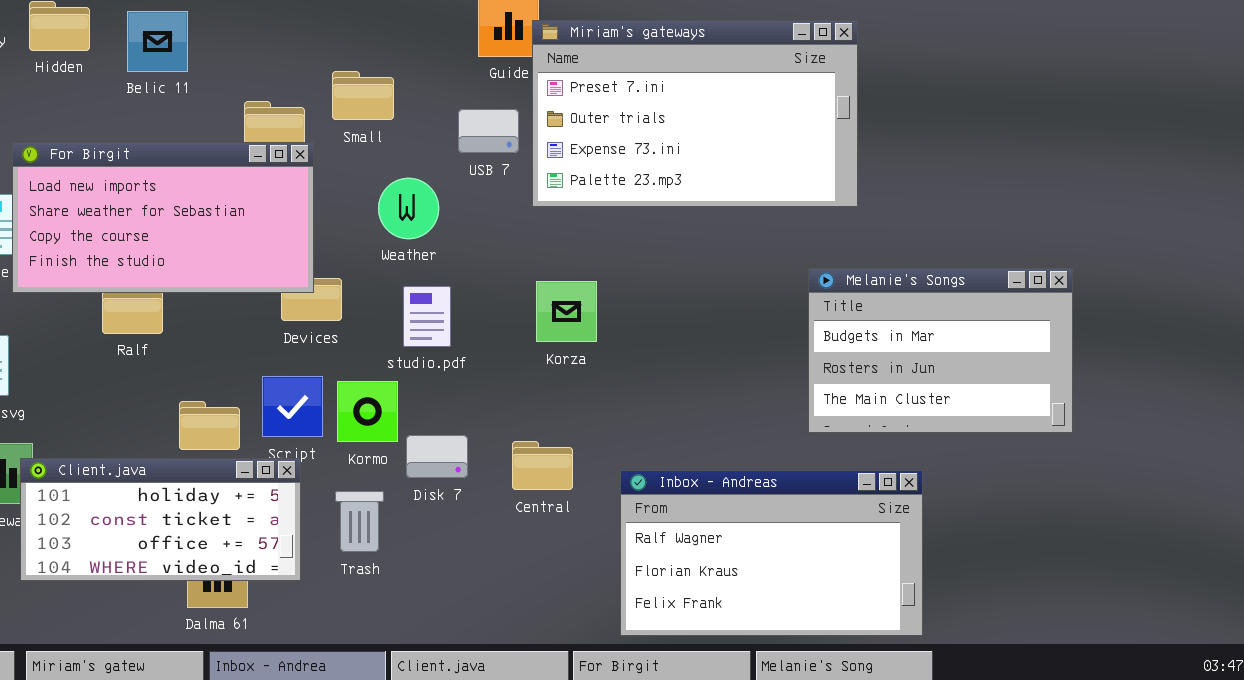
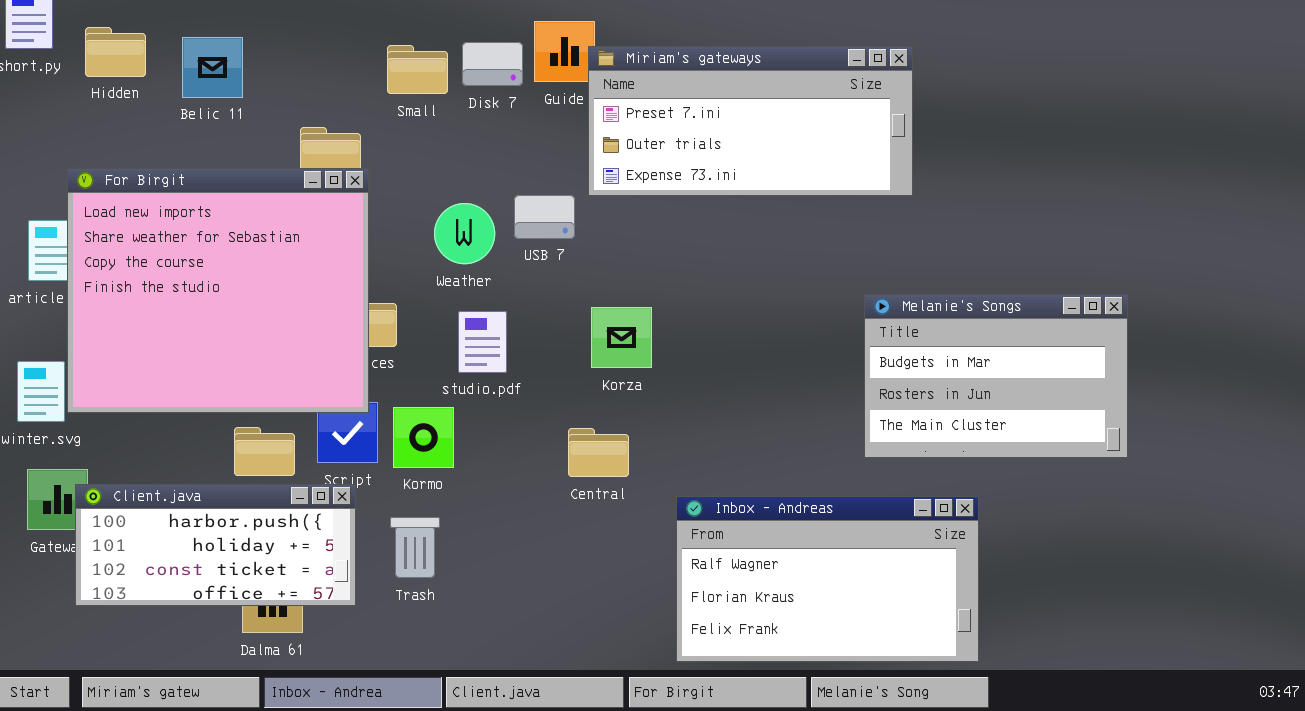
Miriam's gateways: [532,20,858,207] -> [588,46,913,196], resized
Small: [332,71,394,120] -> [387,45,448,94], moved
USB 7: [458,109,519,153] -> [514,195,575,239], moved
For Birgit: [12,142,314,293] -> [67,168,369,413], resized
Disk 7: [406,435,468,478] -> [462,42,523,86], moved
Central: [512,441,573,490] -> [568,428,629,477], moved
Client.java: [20,458,301,581] -> [75,484,356,606], scrolled up 1 row

